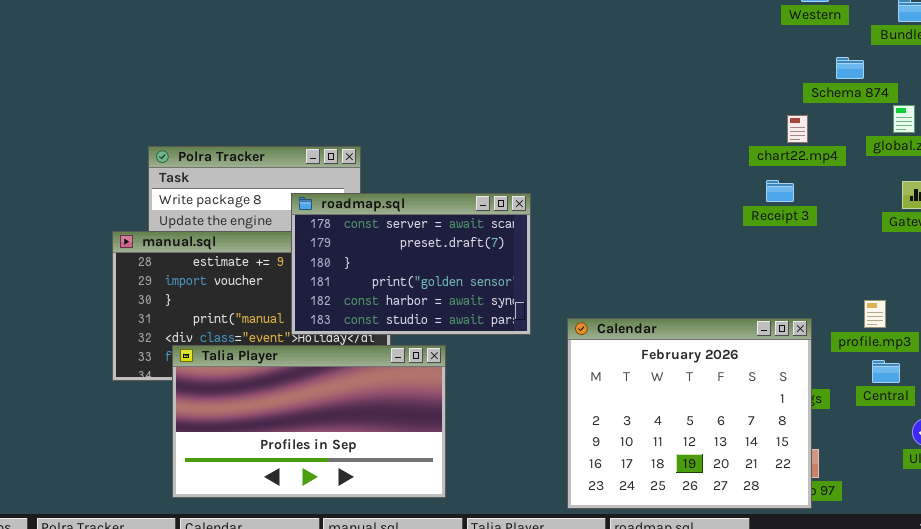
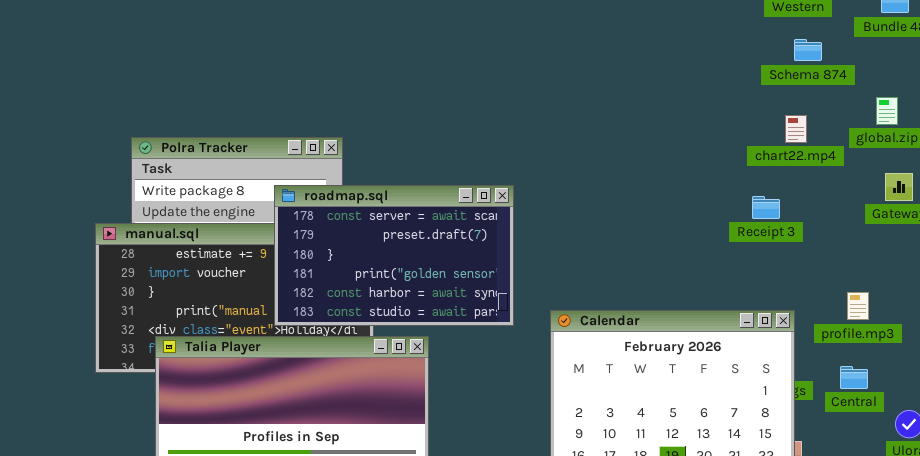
Schema 874: [836,57,864,79] -> [794,39,822,61], moved
chart22.mp4: [787,115,808,143] -> [785,115,807,143], moved
Receipt 3: [766,180,794,202] -> [752,196,780,219], moved
Central: [872,360,900,383] -> [840,366,868,389], moved

